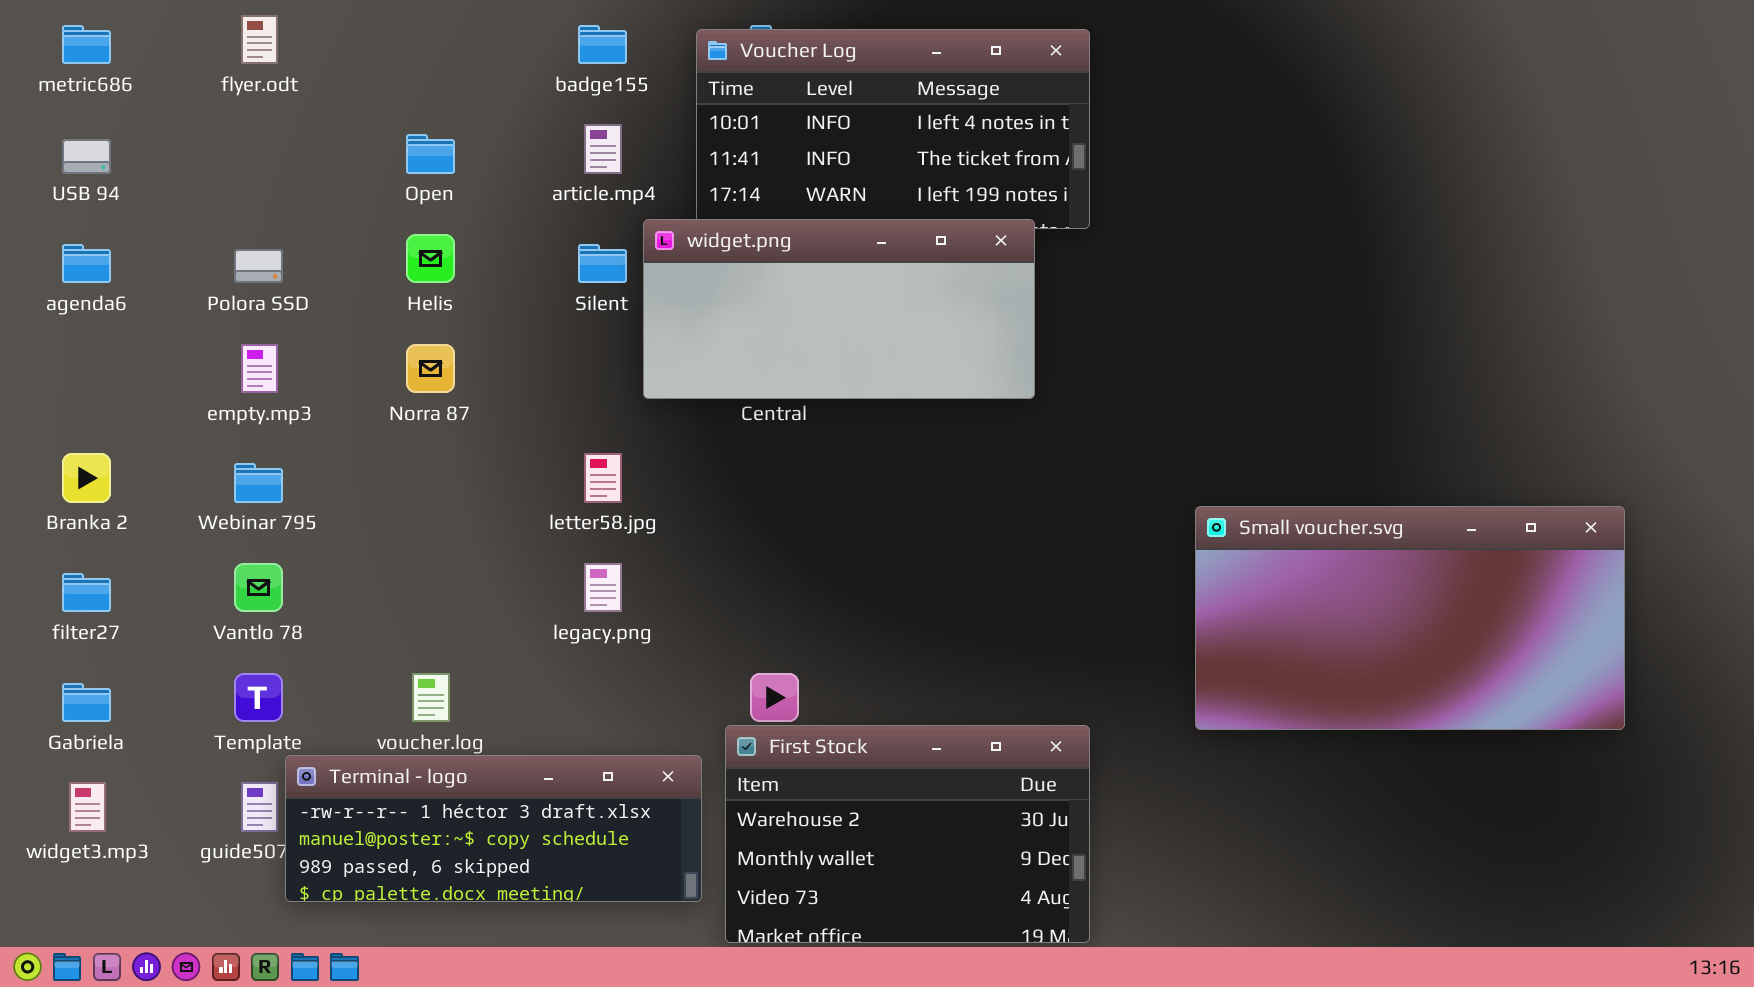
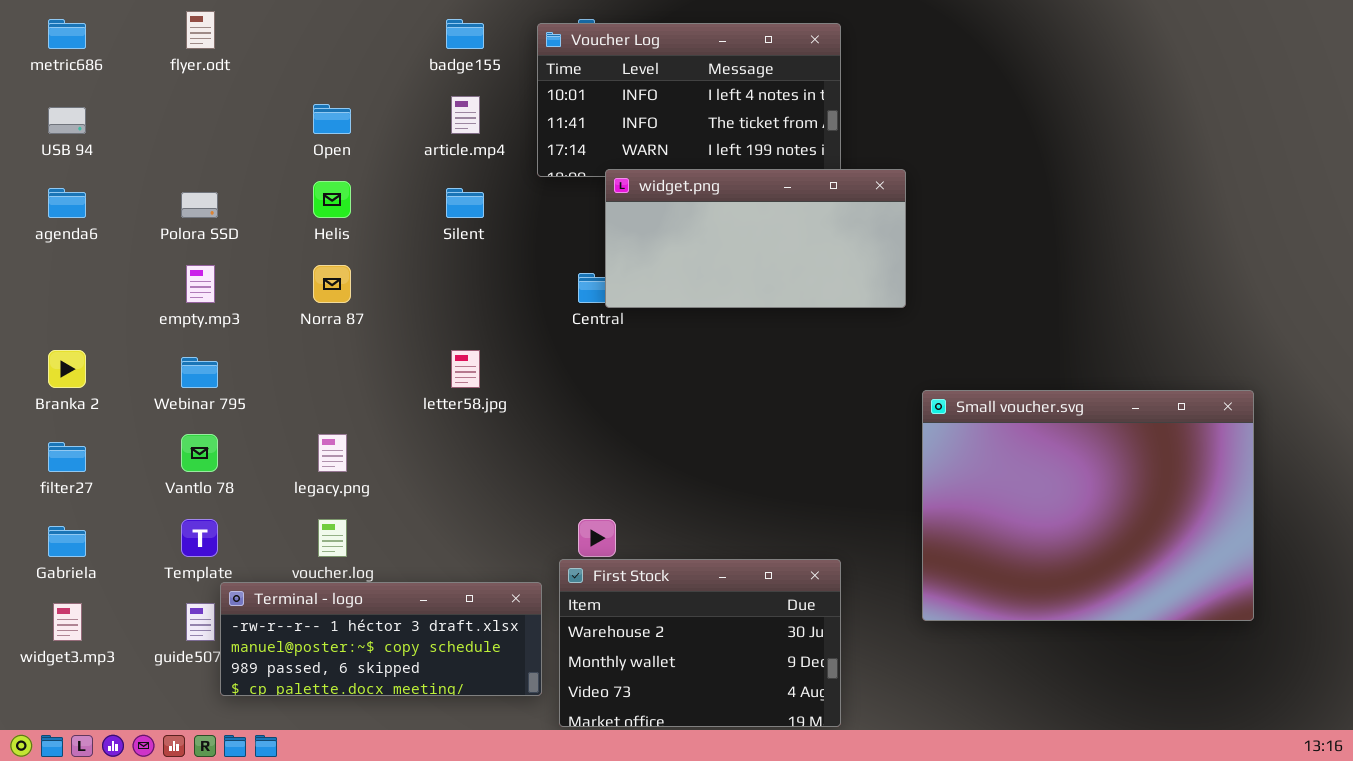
widget.png: [643,219,1035,399] -> [605,169,906,308], moved
Small voucher.svg: [1195,506,1625,730] -> [922,390,1254,621], resized
legacy.png: [584,563,622,612] -> [318,434,347,472], moved

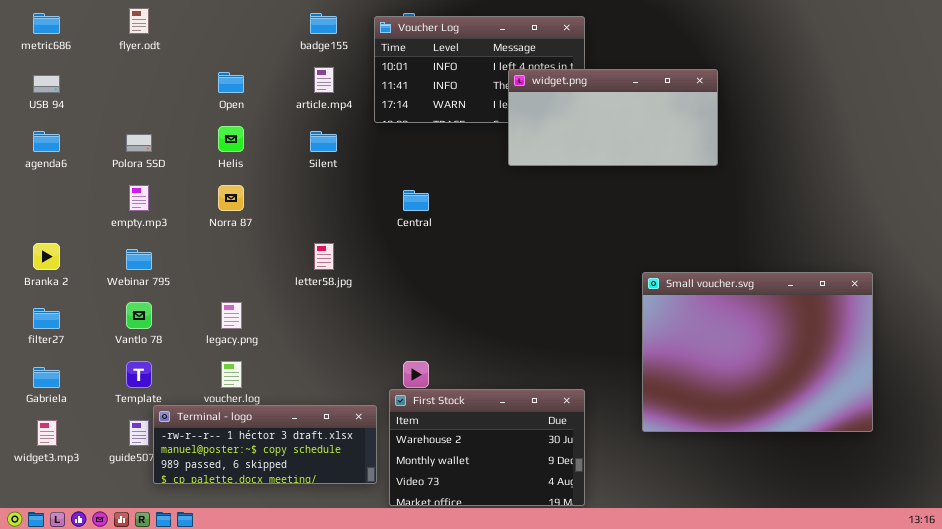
widget.png: [605,169,906,308] -> [508,69,718,166], moved

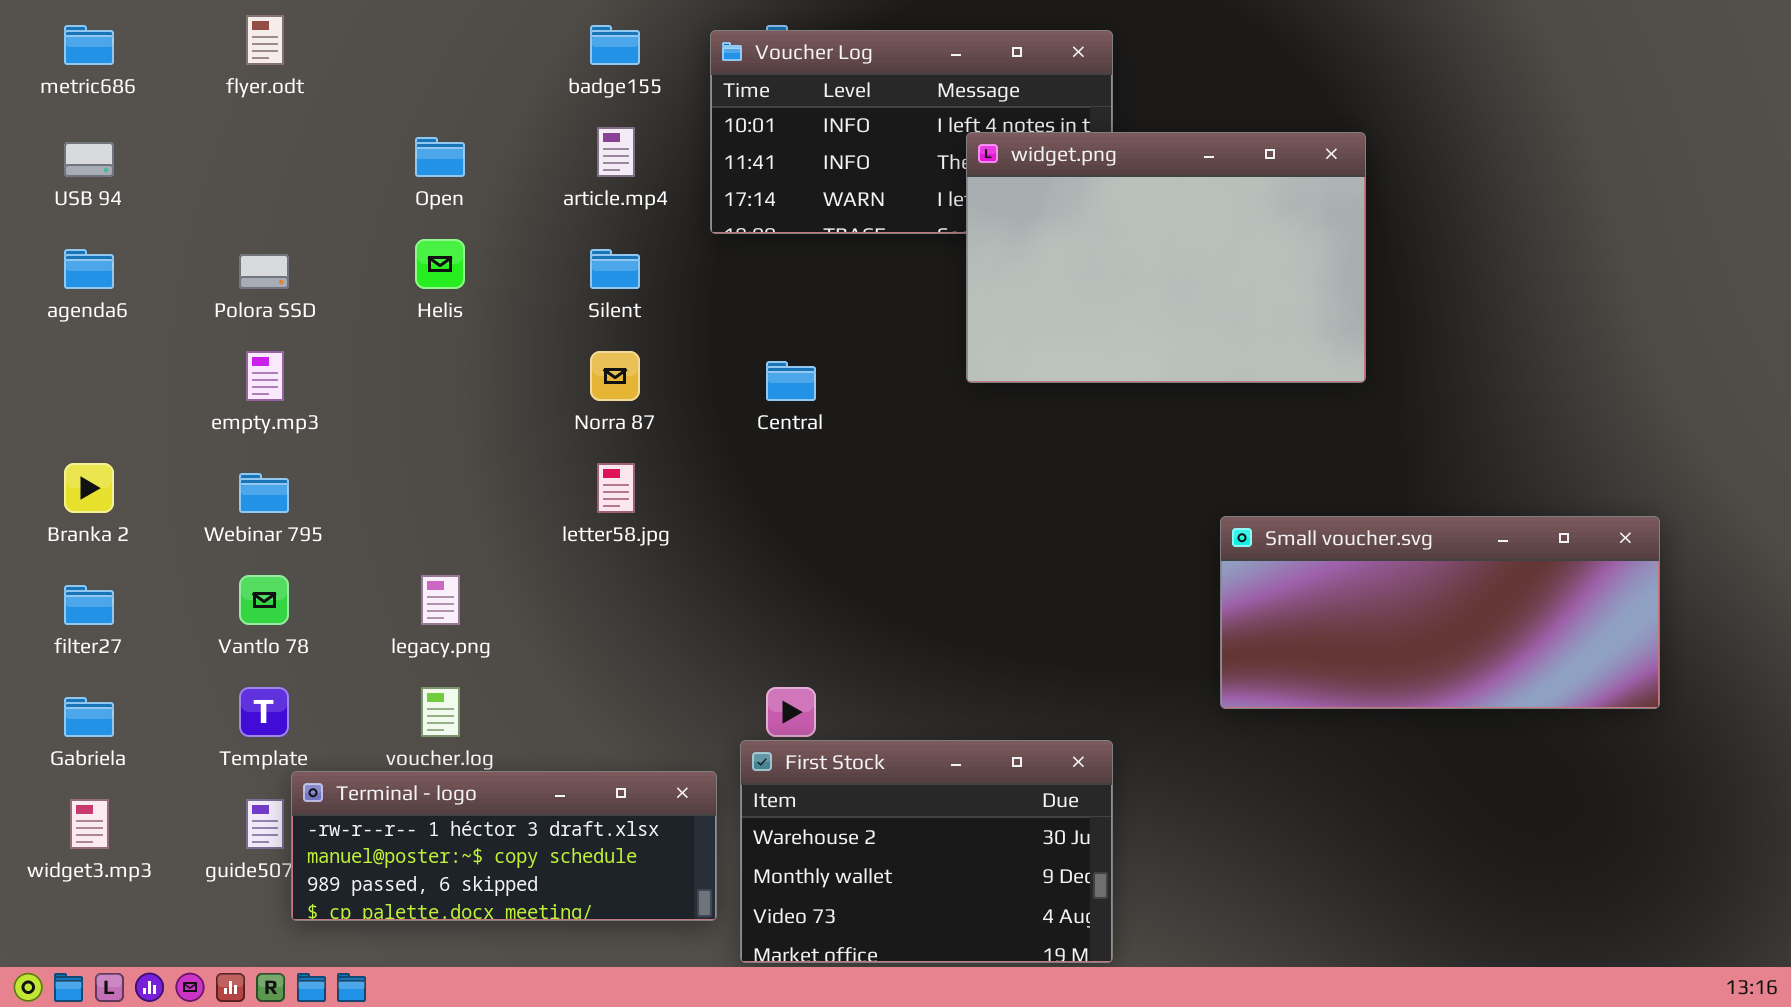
widget.png: [508,69,718,166] -> [966,132,1366,383], resized
Norra 87: [218,185,244,211] -> [590,351,640,401], moved
Small voucher.svg: [642,272,873,432] -> [1220,516,1660,709], resized

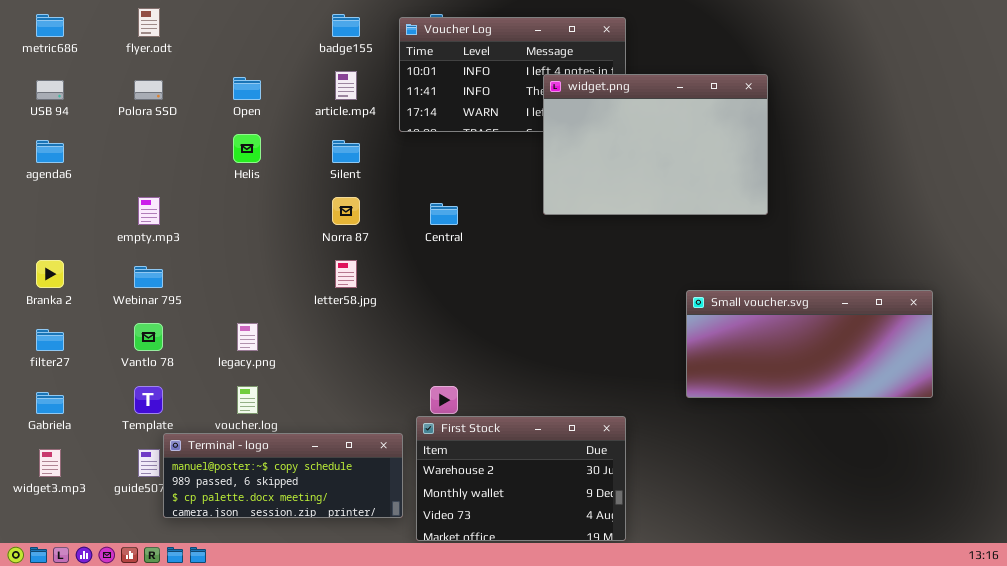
Polora SSD: [239,254,289,289] -> [134,80,163,100], moved
Terminal - logo: [291,771,717,921] -> [163,433,403,518], scrolled down 1 row

